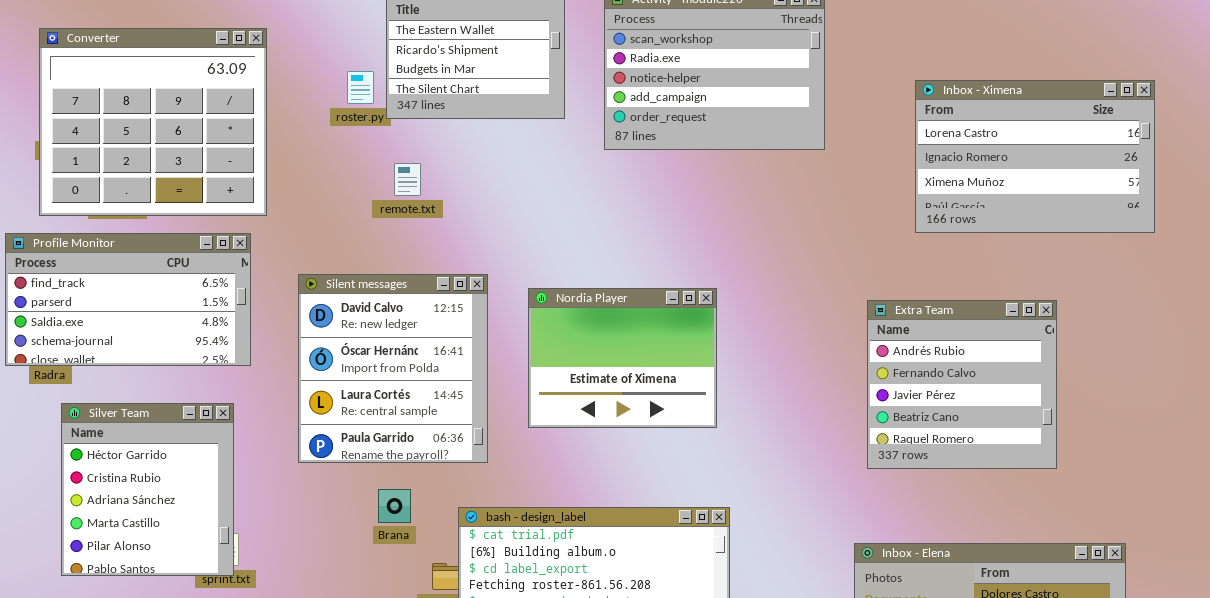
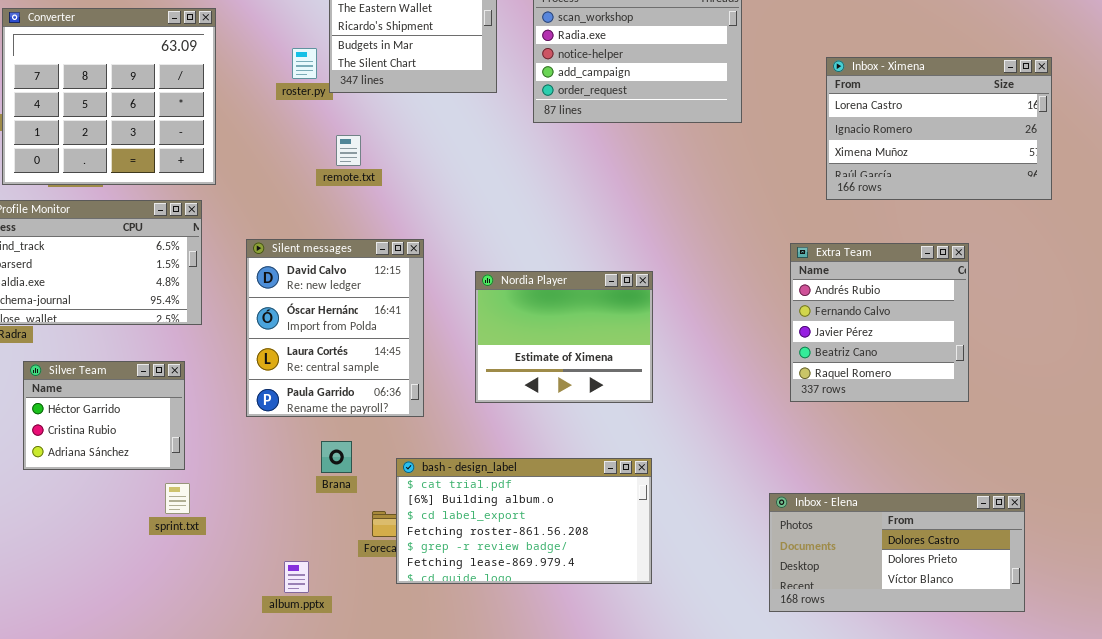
Nordia Player: [528,288,717,428] -> [475,271,653,403], moved
Extra Team: [867,300,1057,469] -> [790,243,969,402], moved
Silver Team: [61,403,234,576] -> [23,361,185,470], resized

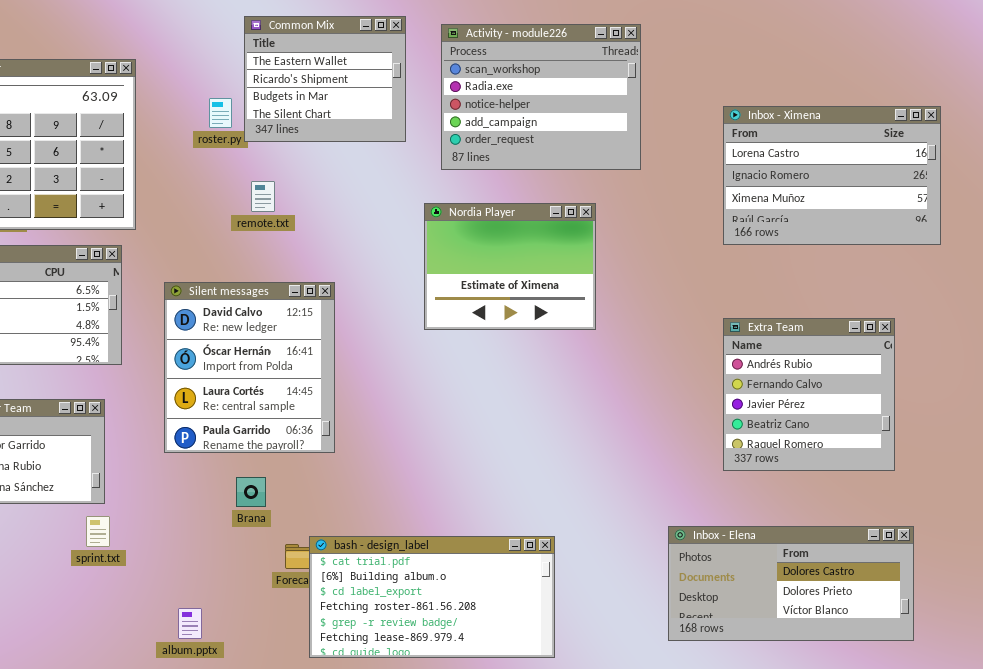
Extra Team: [790,243,969,402] -> [723,318,895,471], moved
Nordia Player: [475,271,653,403] -> [424,203,596,330], moved
bash - design_label: [396,458,652,584] -> [309,536,555,658], moved
album.pptx: [284,561,309,593] -> [178,608,202,639], moved

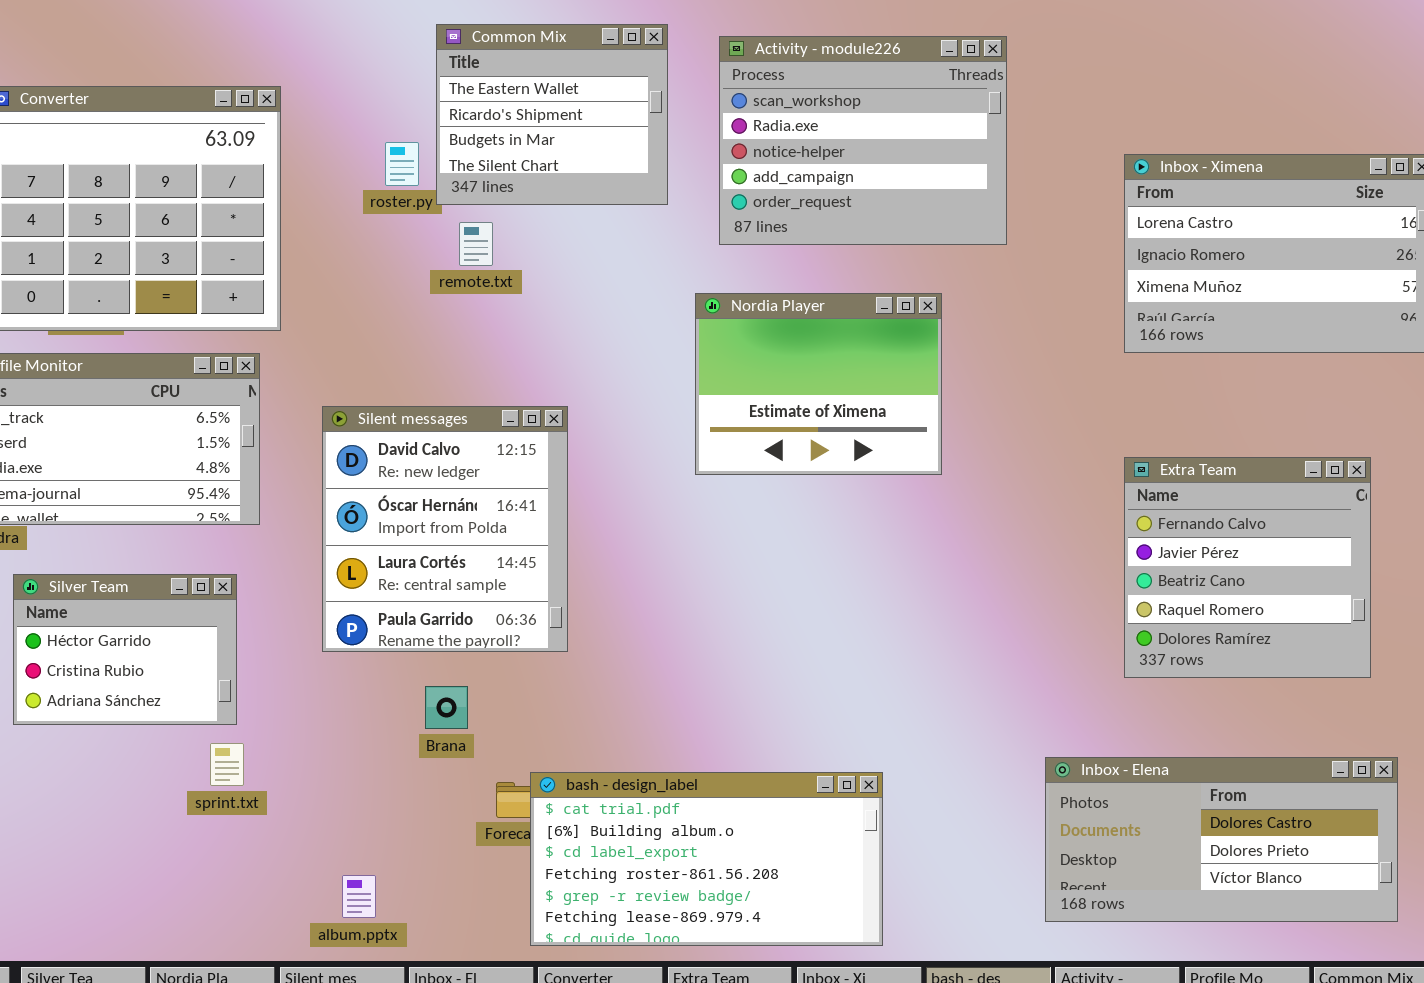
remote.txt: [251,181,275,212] -> [459,222,493,266], moved
Extra Team: [723,318,895,471] -> [1124,457,1371,678], scrolled down 1 row

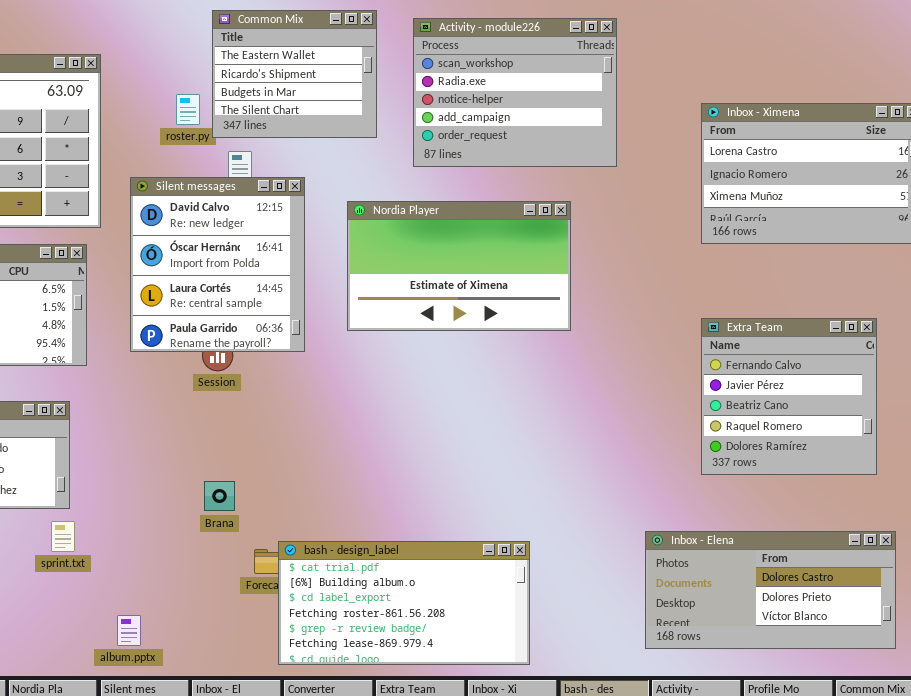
Nordia Player: [695,293,942,475] -> [347,201,571,331], resized
Silent messages: [322,406,568,652] -> [130,177,305,352], moved
album.pptx: [342,875,376,918] -> [117,615,141,646], moved

